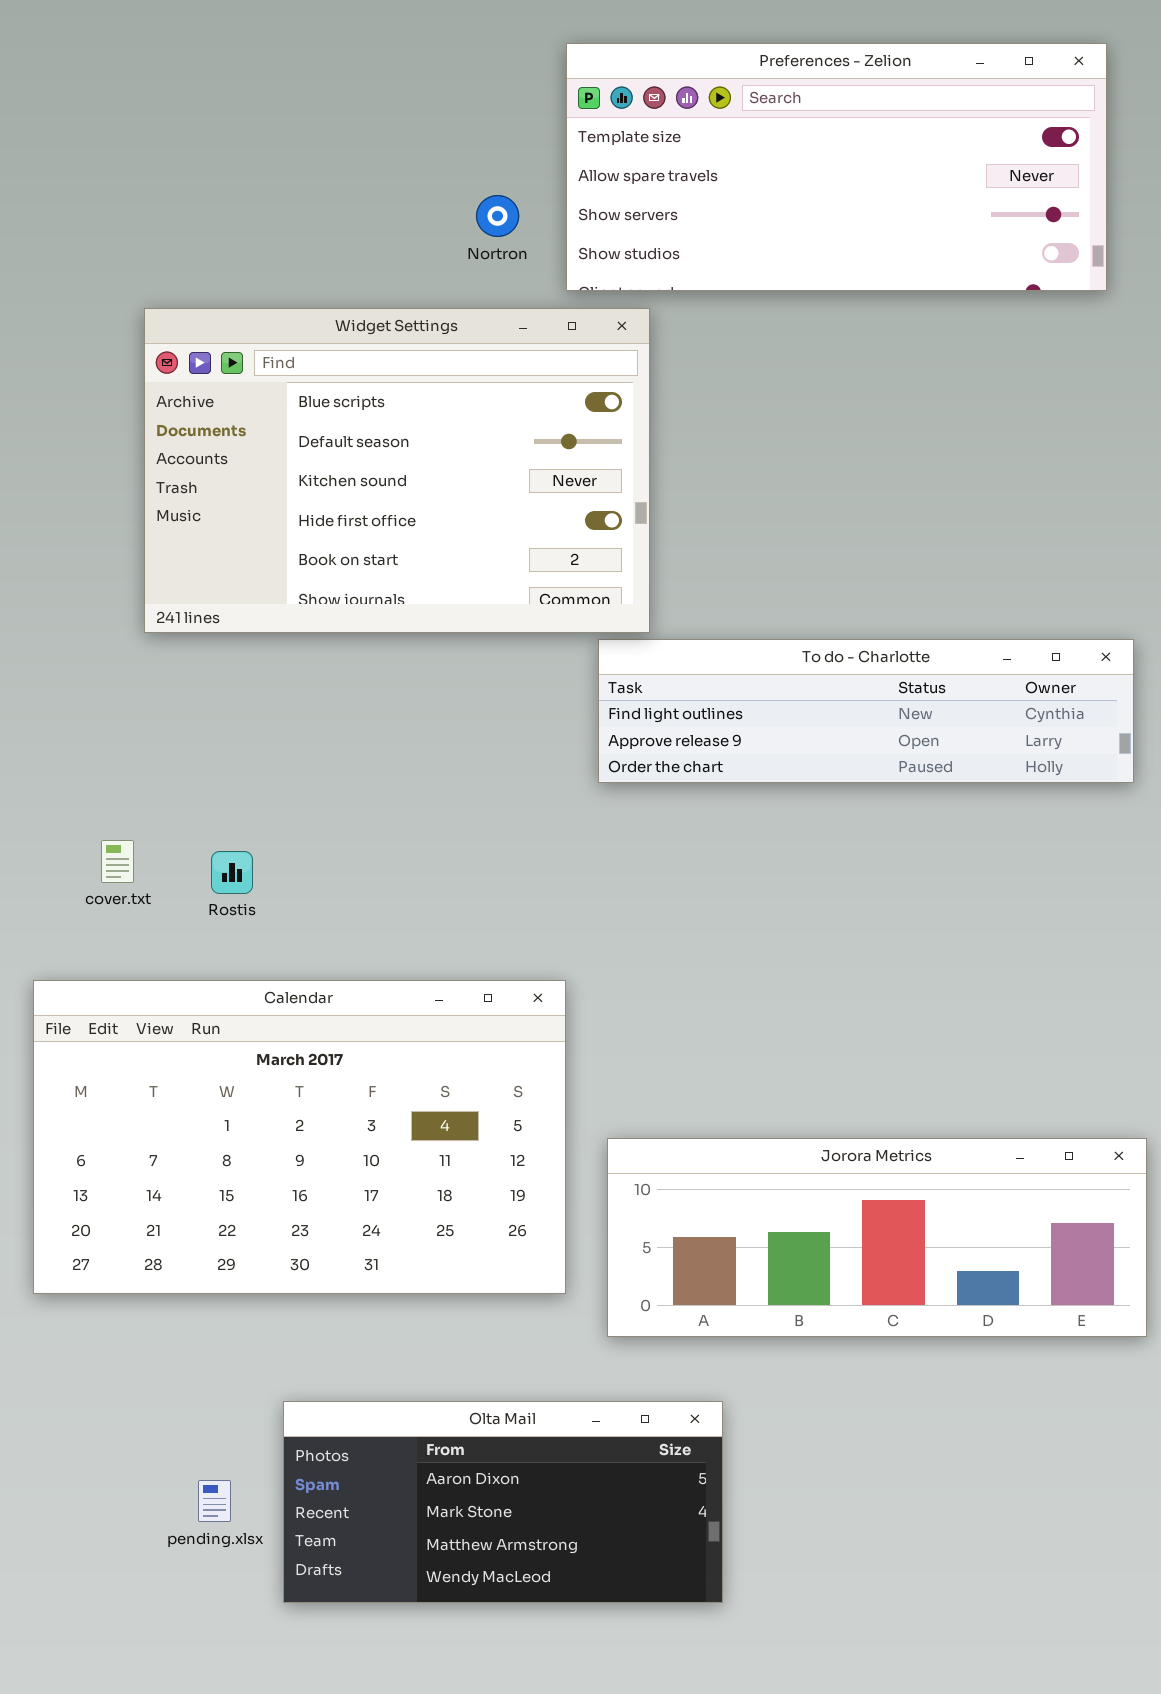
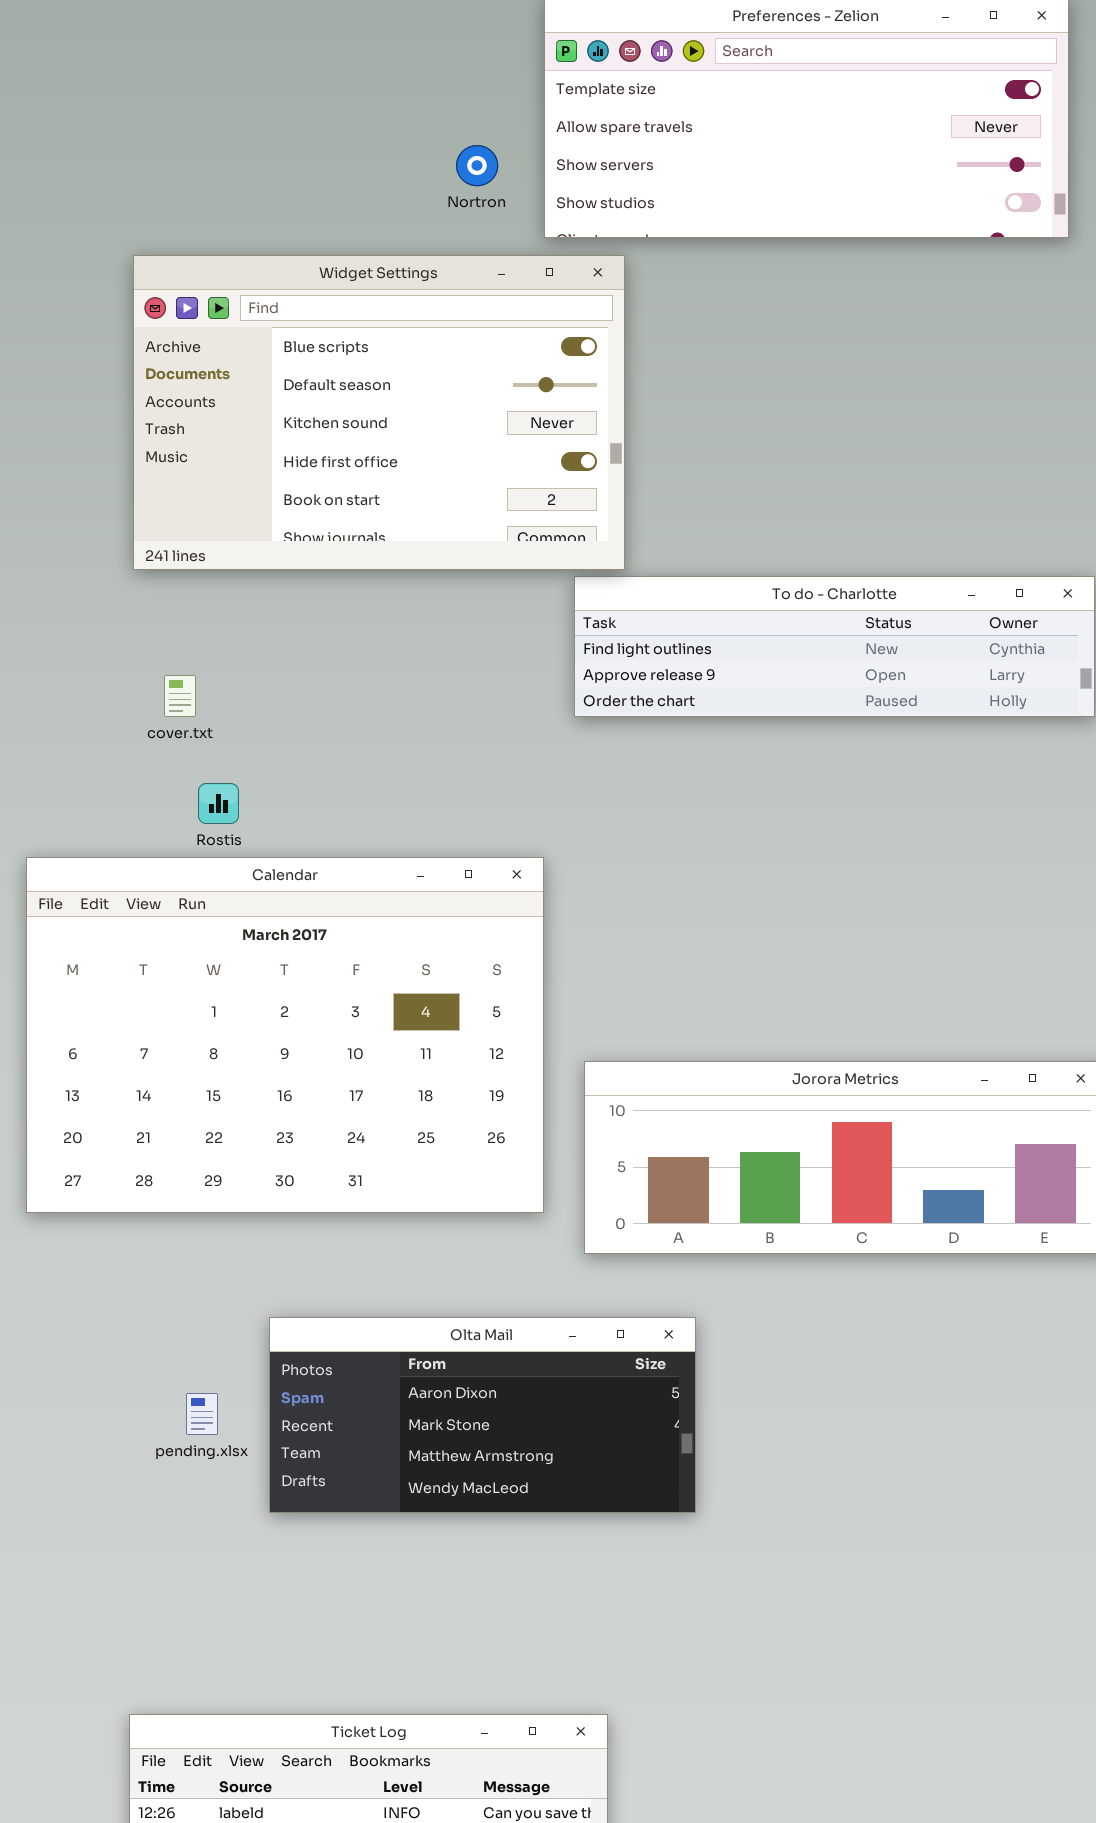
cover.txt: [101,840,134,883] -> [164,675,196,717], moved
Calendar: [33,980,566,1294] -> [26,857,544,1213], resized

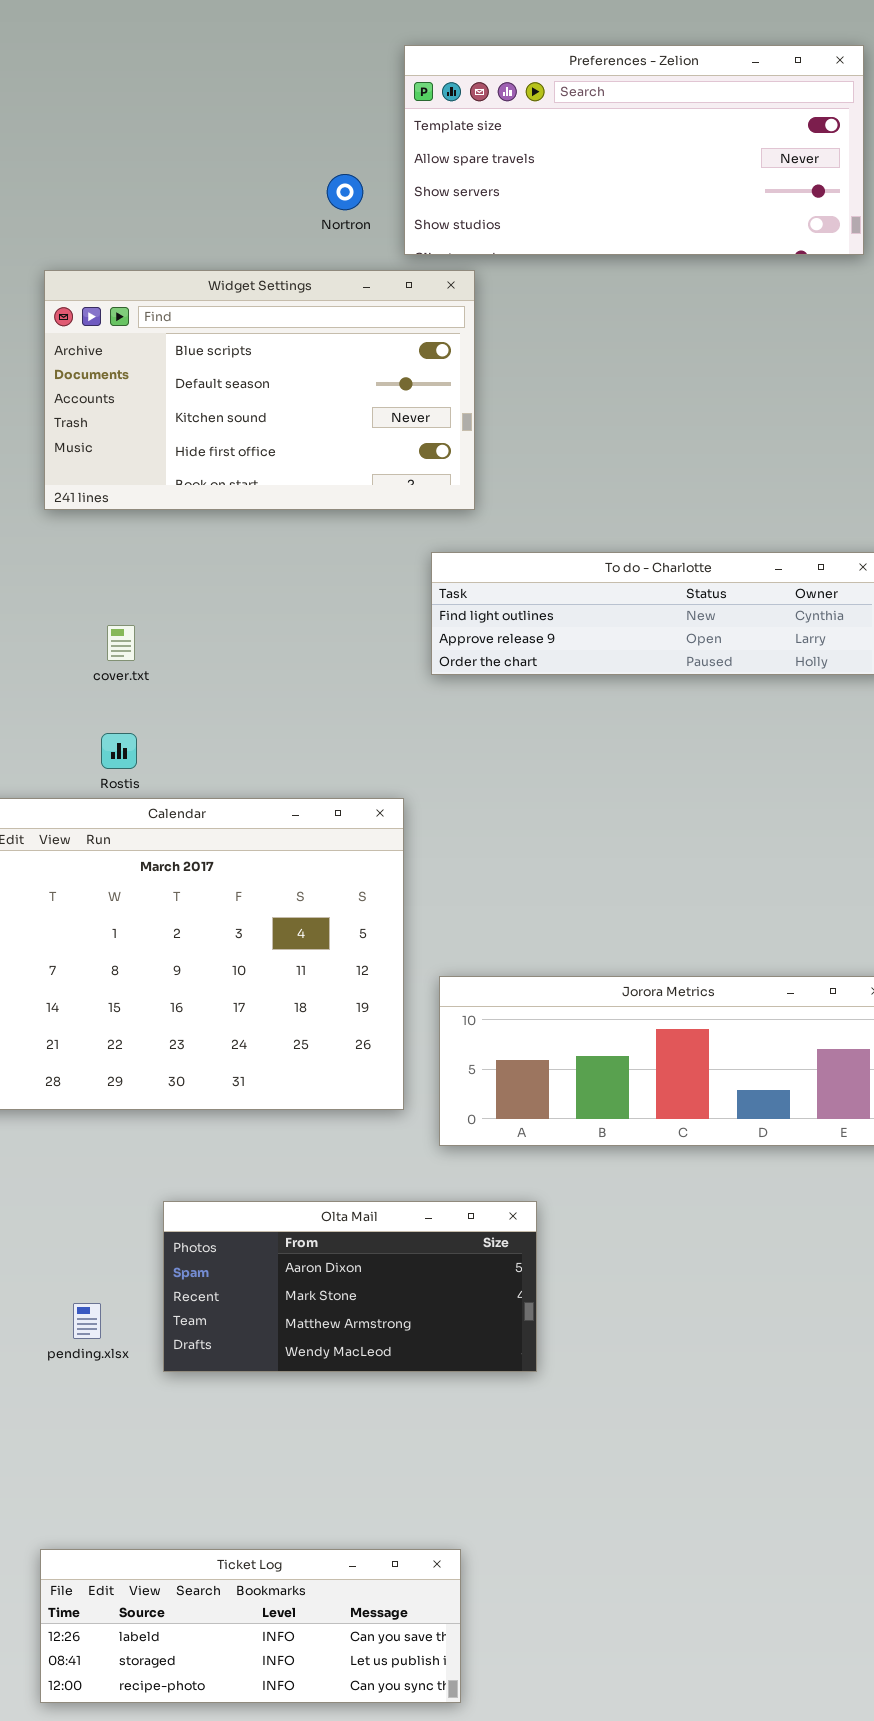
Widget Settings: [133,255,625,570] -> [44,270,475,510], resized
cover.txt: [164,675,196,717] -> [107,625,135,661], moved
pending.xlsx: [186,1393,218,1435] -> [73,1303,101,1339], moved

